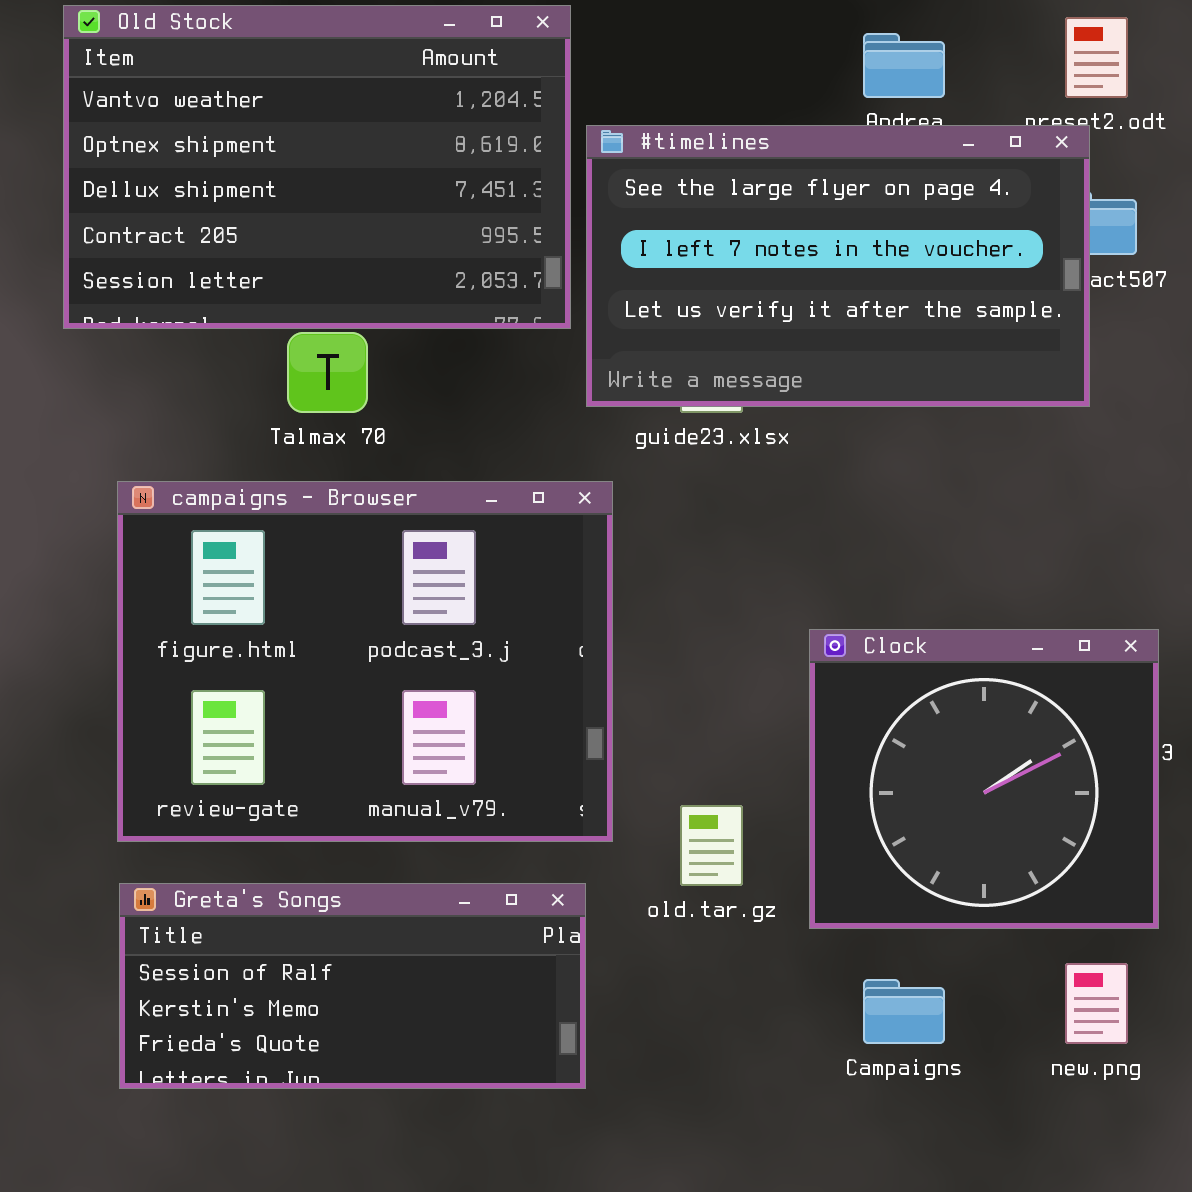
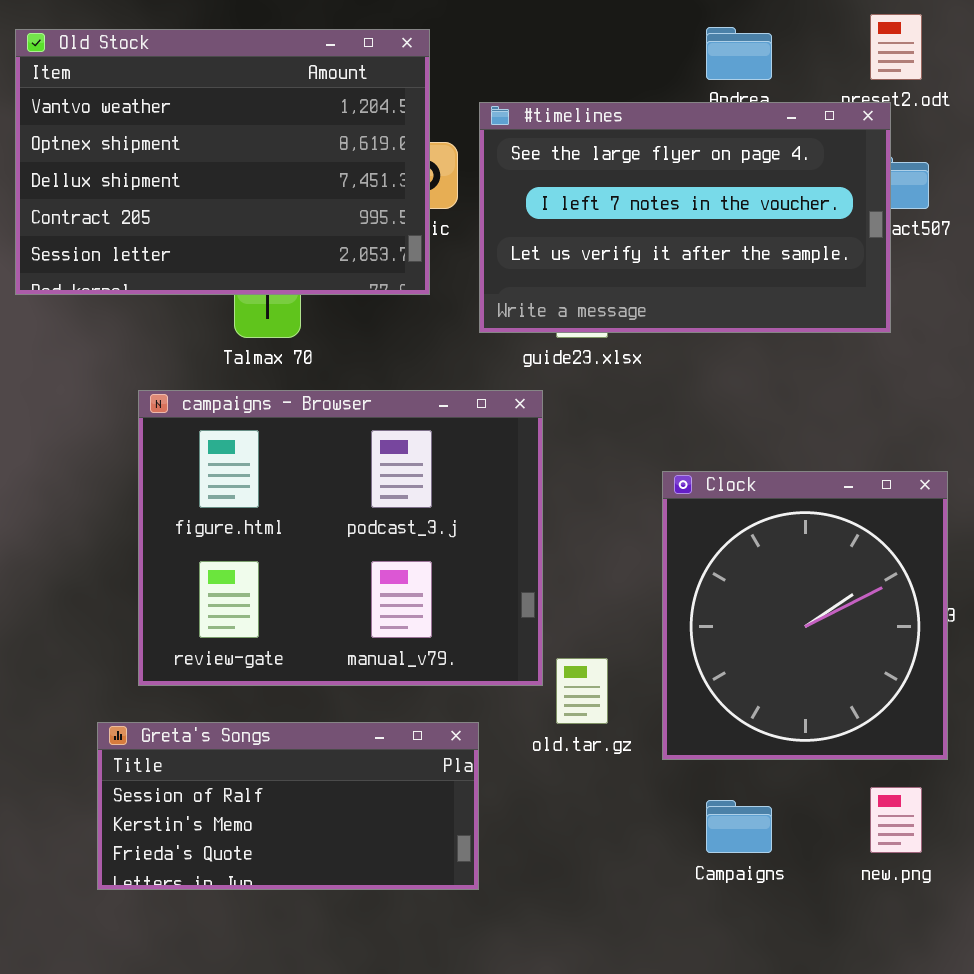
Old Stock: [63,5,571,329] -> [15,29,430,295], moved
campaigns - Browser: [117,481,613,842] -> [138,390,543,686], moved
Clock: [809,629,1159,929] -> [662,471,948,760], resized

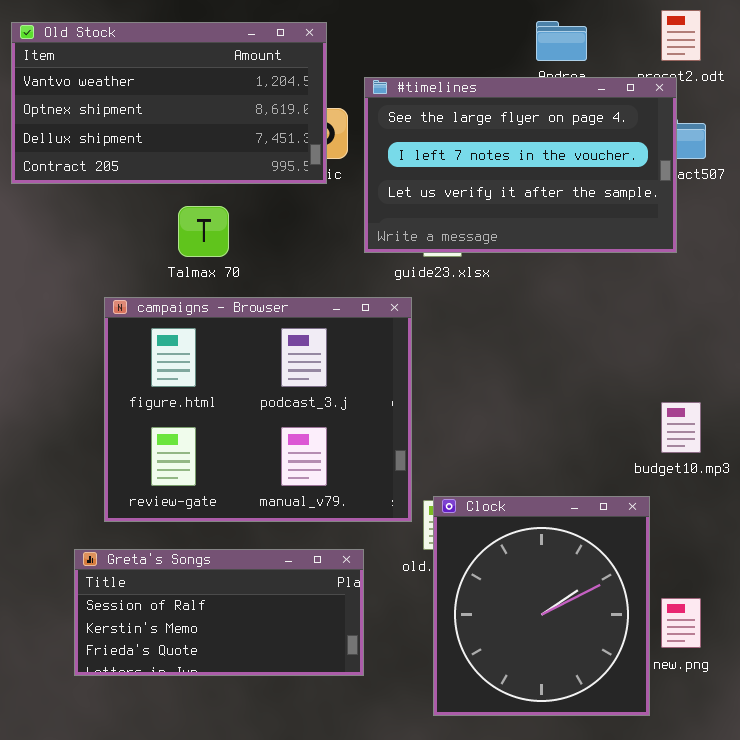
Old Stock: [15,29,430,295] -> [11,22,327,184], resized
Clock: [662,471,948,760] -> [433,496,650,716], moved

